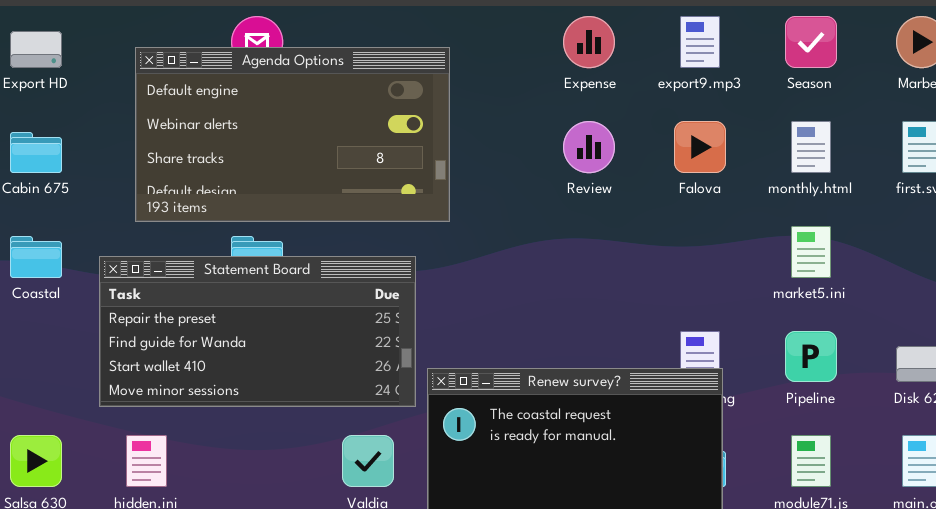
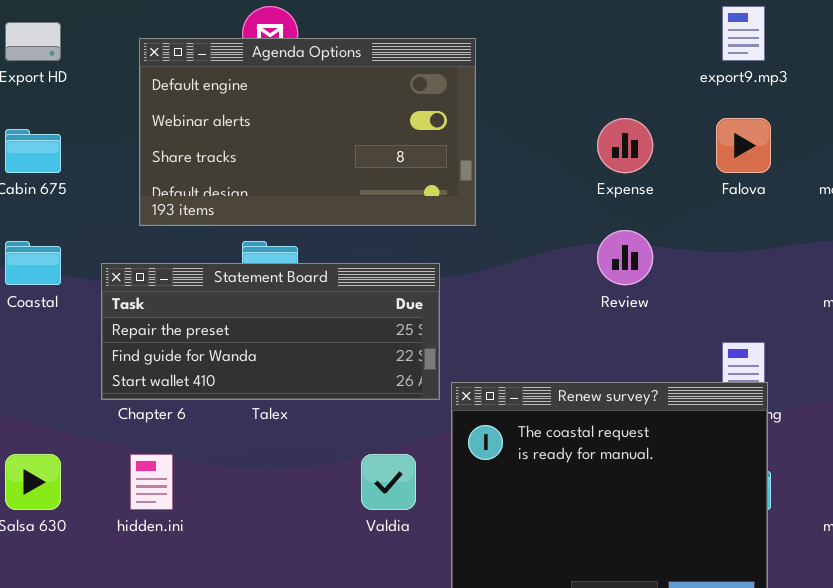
Expense: [563,16,615,68] -> [597,118,653,173], moved
Review: [563,121,615,173] -> [597,230,653,285], moved
Statement Board: [99,256,416,407] -> [101,263,440,400], resized

